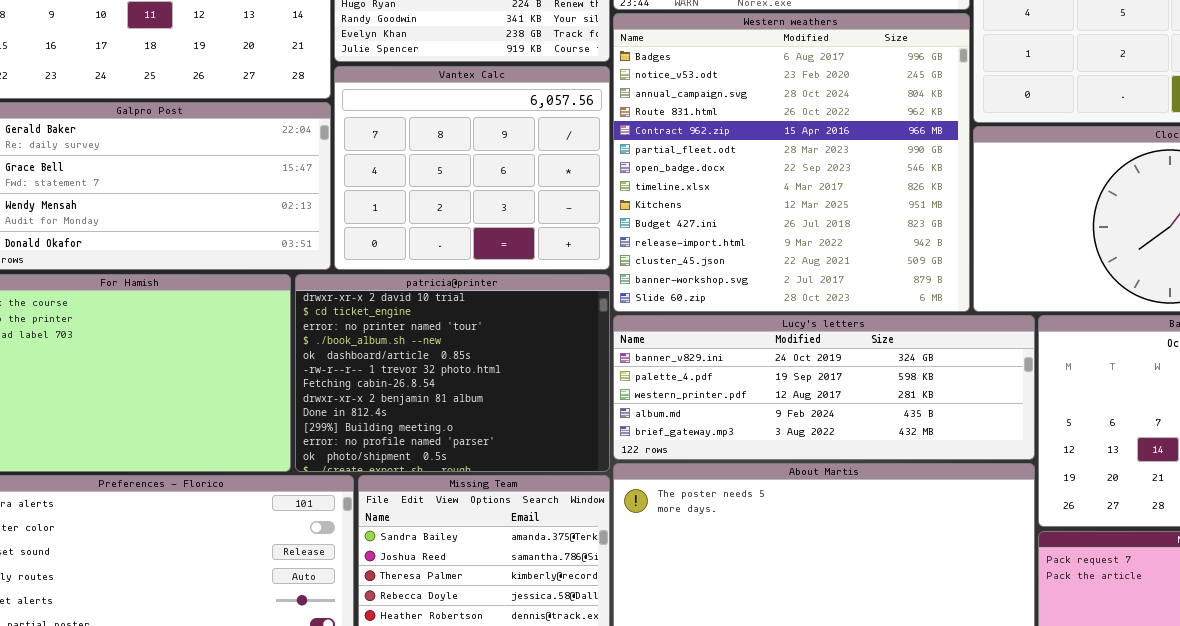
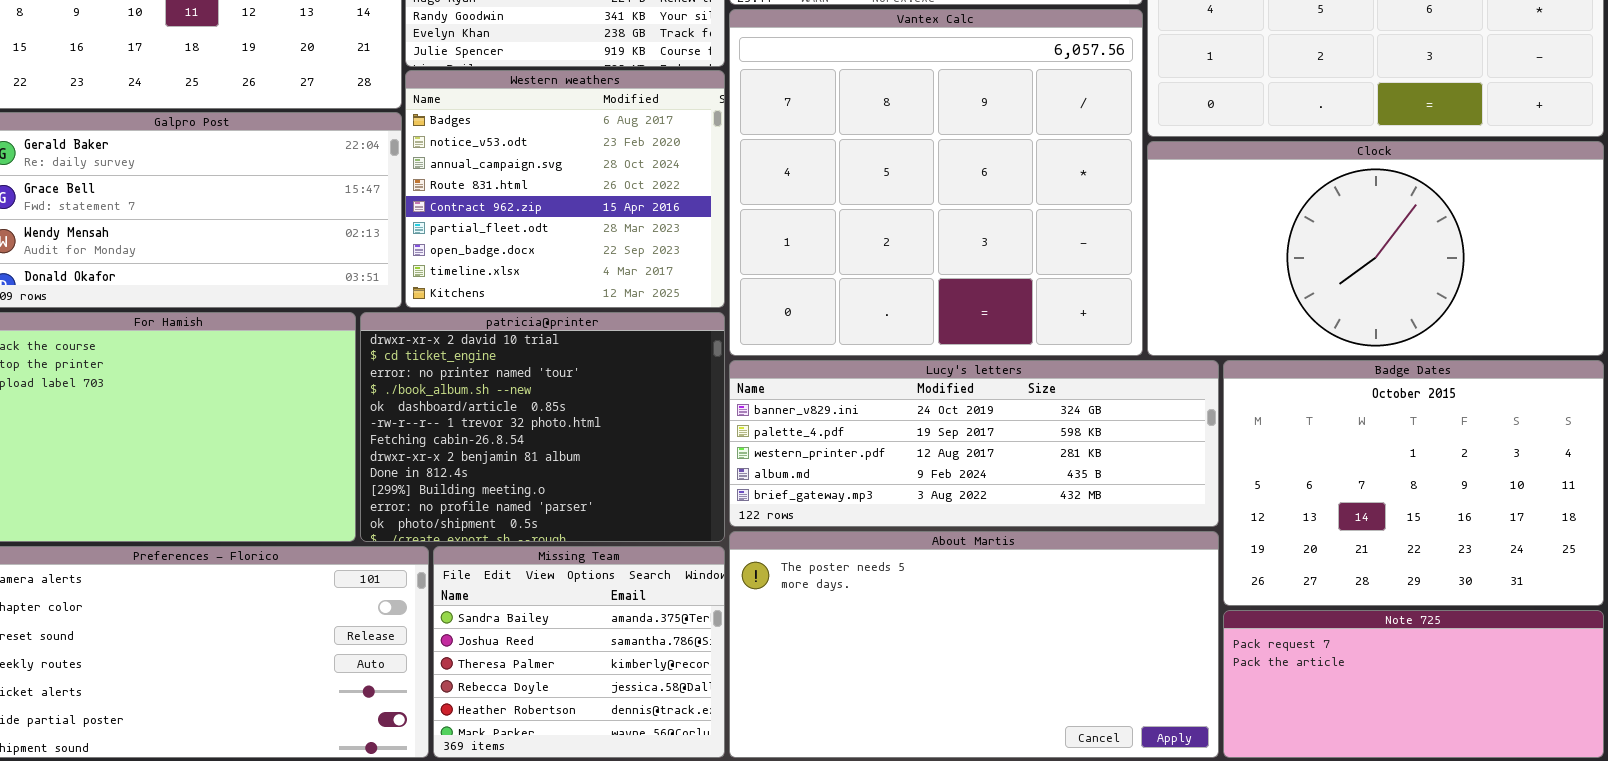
Western weathers: [613,13,970,312] -> [405,70,725,308], moved, resized
Vantex Calc: [334,66,610,270] -> [729,9,1143,356], moved, resized

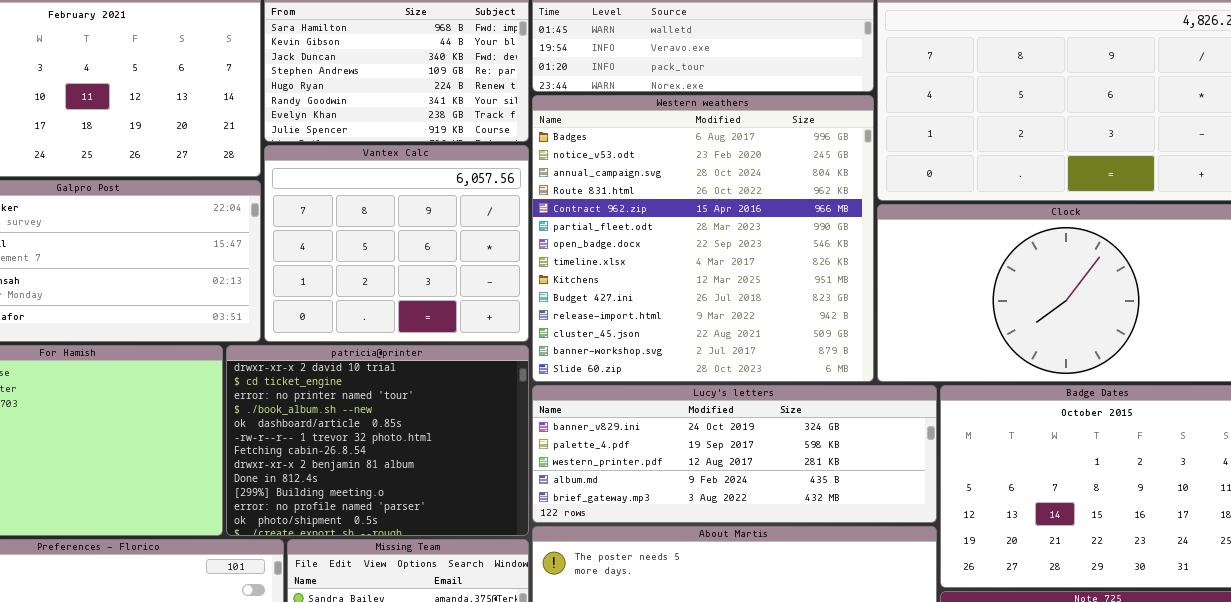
Vantex Calc: [729,9,1143,356] -> [264,145,529,342], moved, resized
Western weathers: [405,70,725,308] -> [532,95,874,382], moved, resized

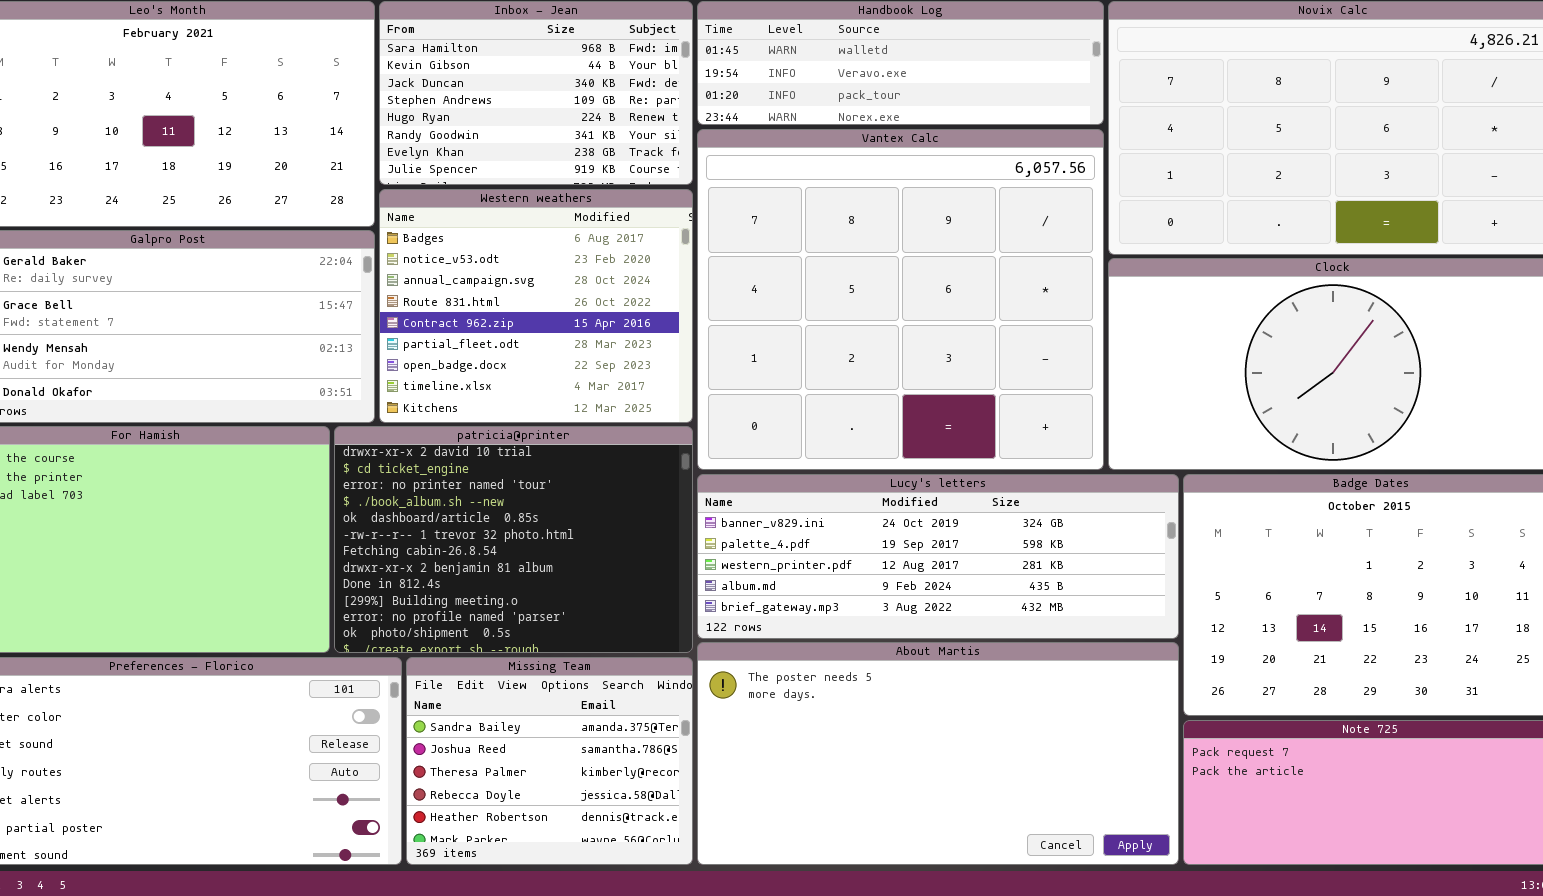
Western weathers: [532,95,874,382] -> [379,189,693,423], moved, resized
Vantex Calc: [264,145,529,342] -> [697,129,1104,470], moved, resized

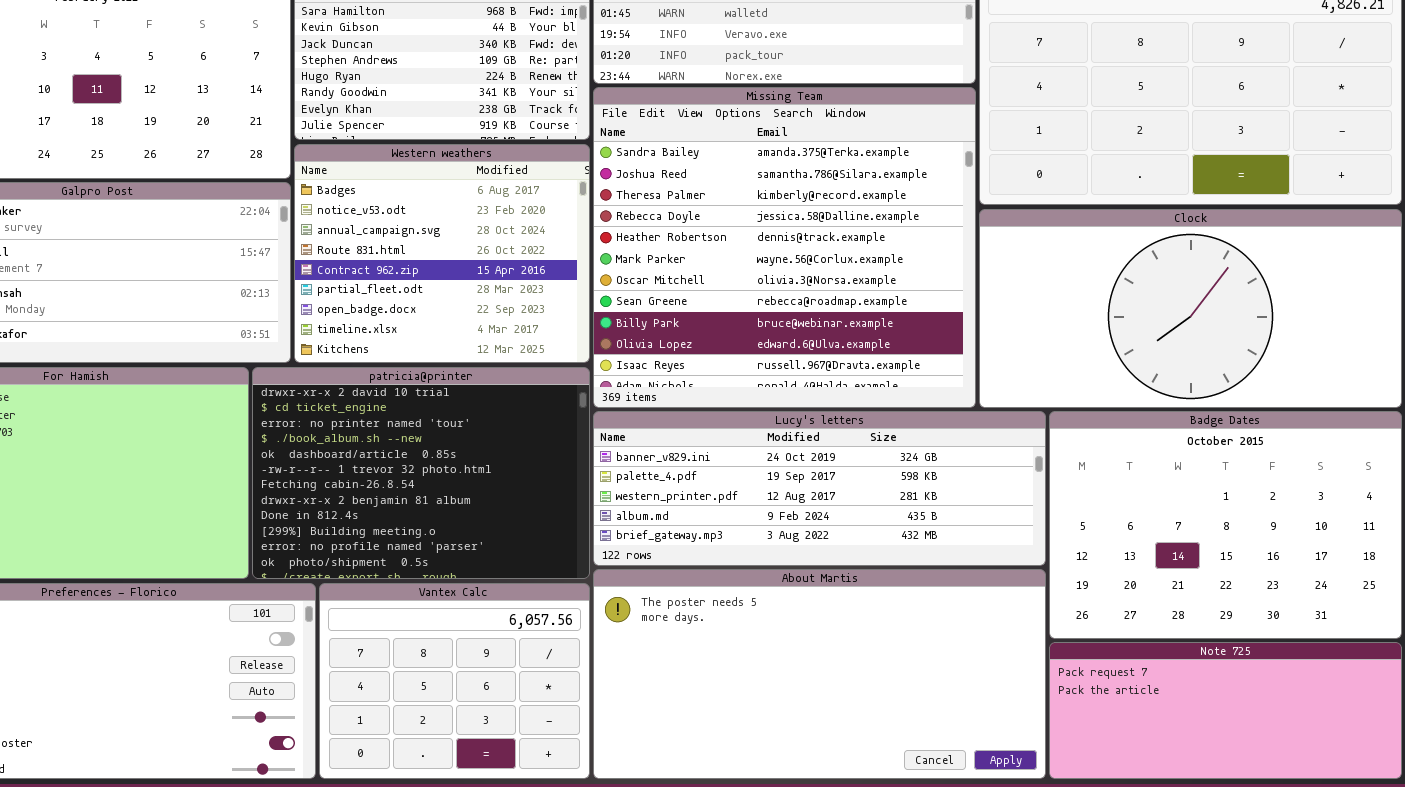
Vantex Calc: [697,129,1104,470] -> [319,583,590,779], moved, resized
Missing Team: [406,657,693,865] -> [593,87,976,408], moved, resized

